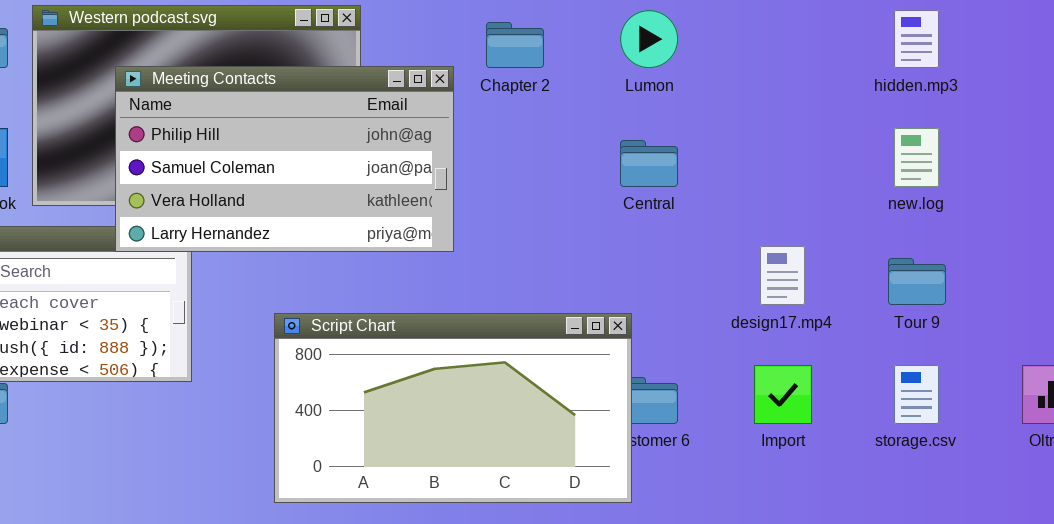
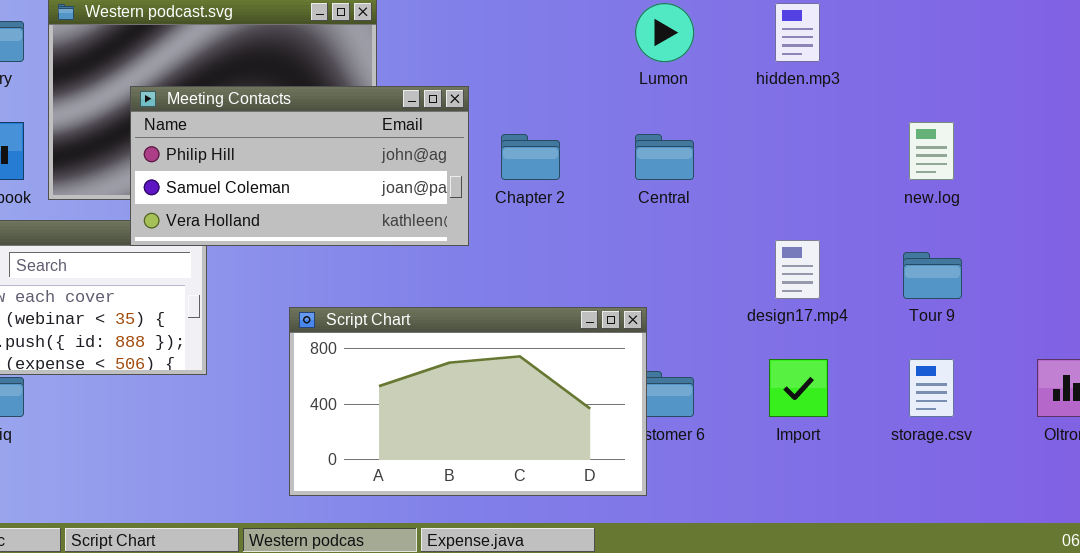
hidden.mp3: [894,10,939,68] -> [775,3,820,62], moved
Chapter 2: [486,22,544,68] -> [501,134,560,180], moved
Meeting Contacts: [115,66,454,252] -> [130,86,469,246], resized

